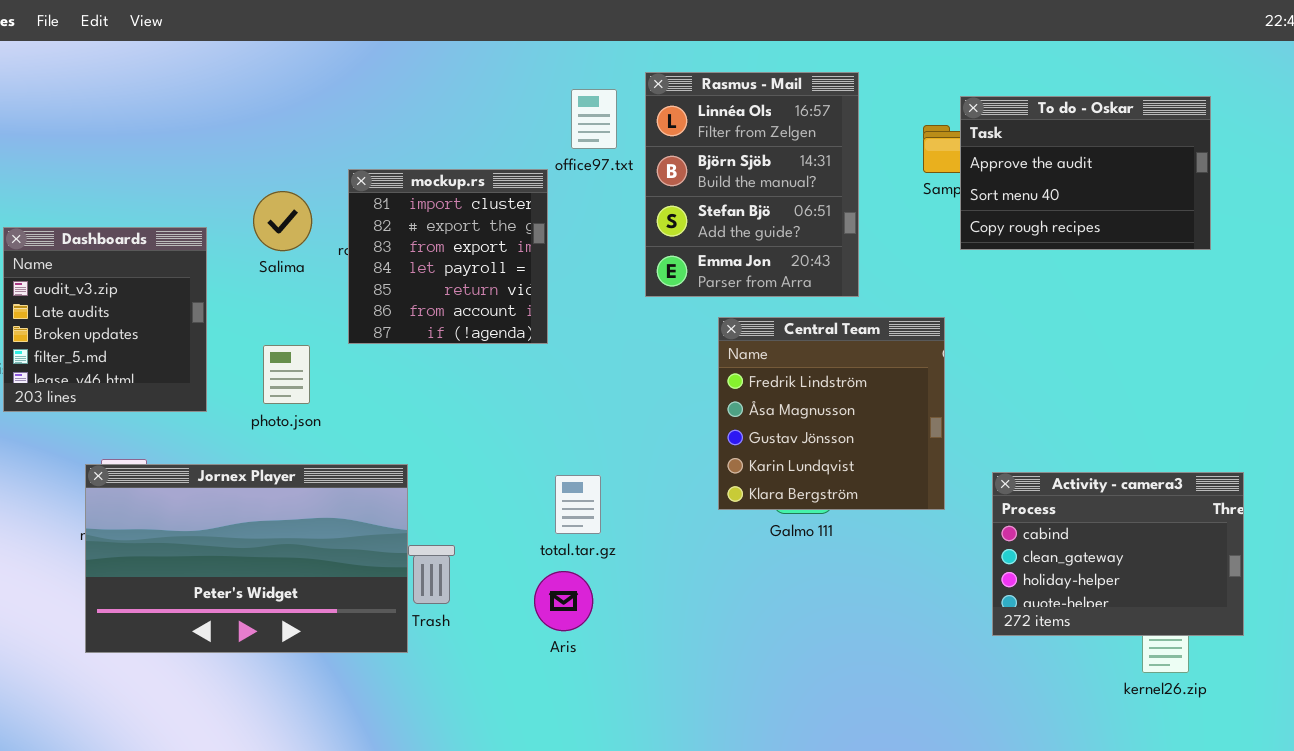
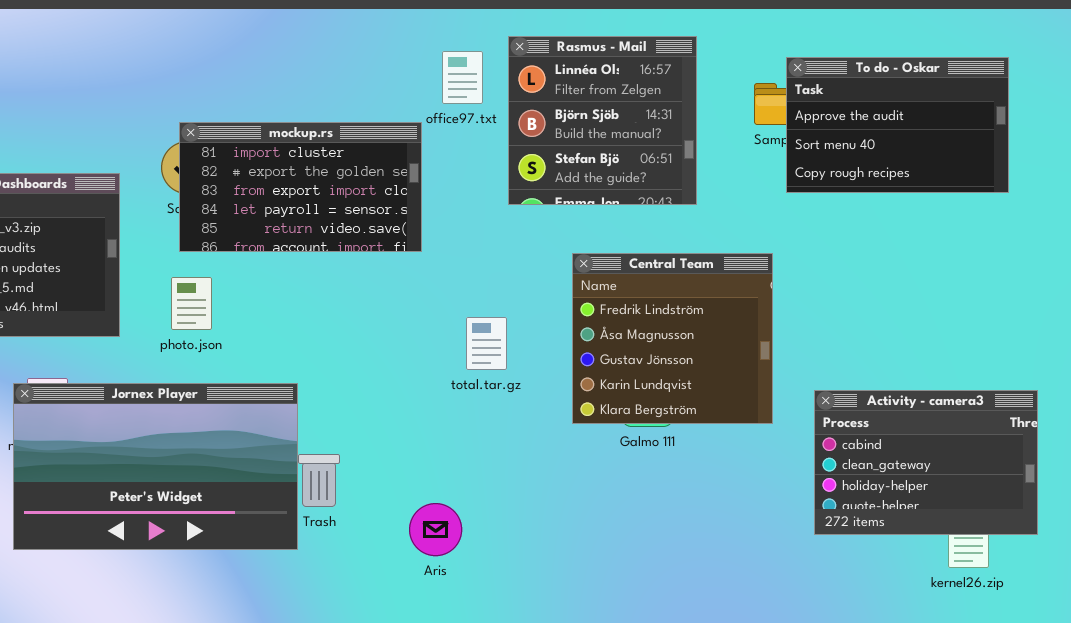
Rasmus - Mail: [645,72,859,297] -> [508,36,697,205], resized
mockup.rs: [348,169,548,344] -> [179,122,422,252], resized
total.tar.gz: [555,475,601,534] -> [466,317,507,370], moved
Aris: [534,571,593,631] -> [409,503,462,556], moved

